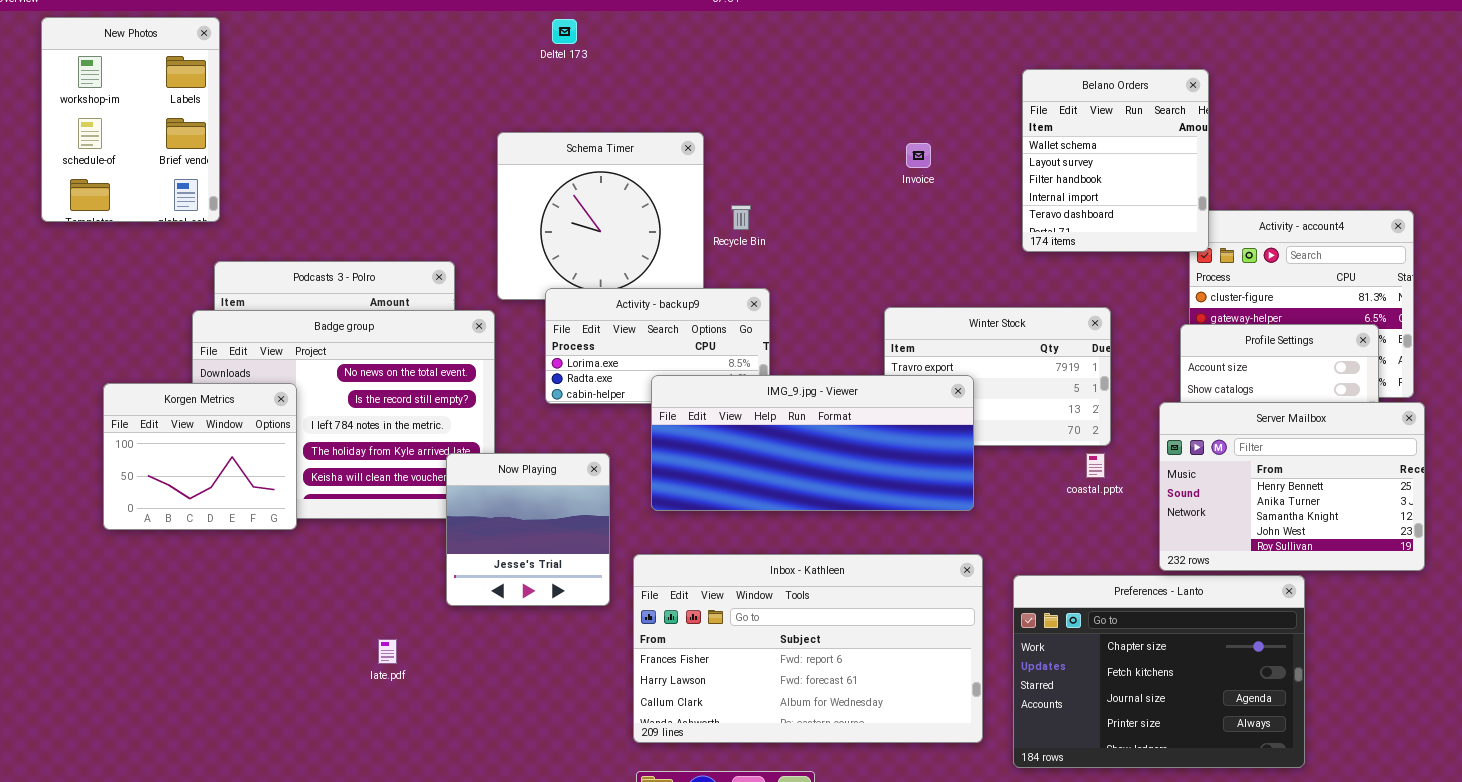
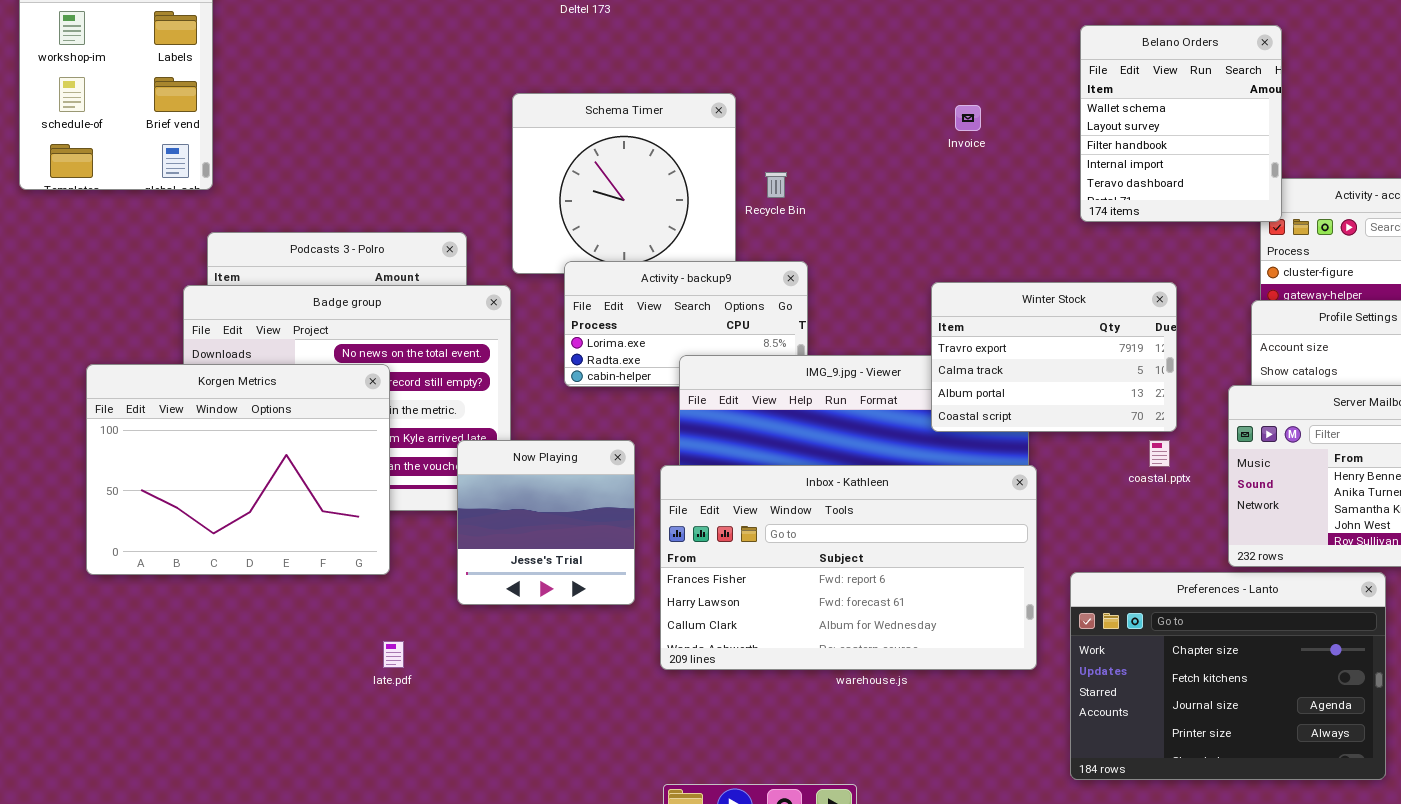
Winter Stock: [884,307,1111,446] -> [931,282,1177,432], raised
Korgen Metrics: [103,383,297,530] -> [86,364,390,575], resized
Inbox - Kathleen: [633,554,983,743] -> [660,465,1037,670], moved

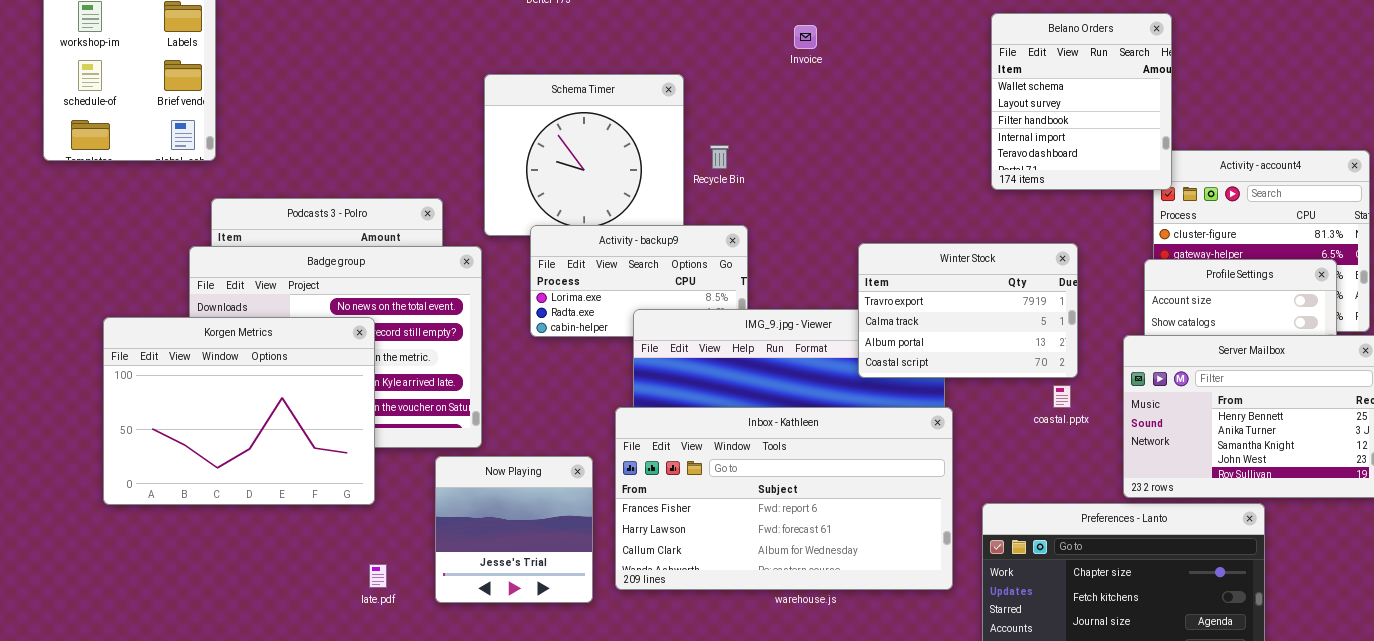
Invoice: [955,105,981,131] -> [794,25,817,49], moved
Now Playing: [457,440,635,605] -> [435,456,593,603], moved

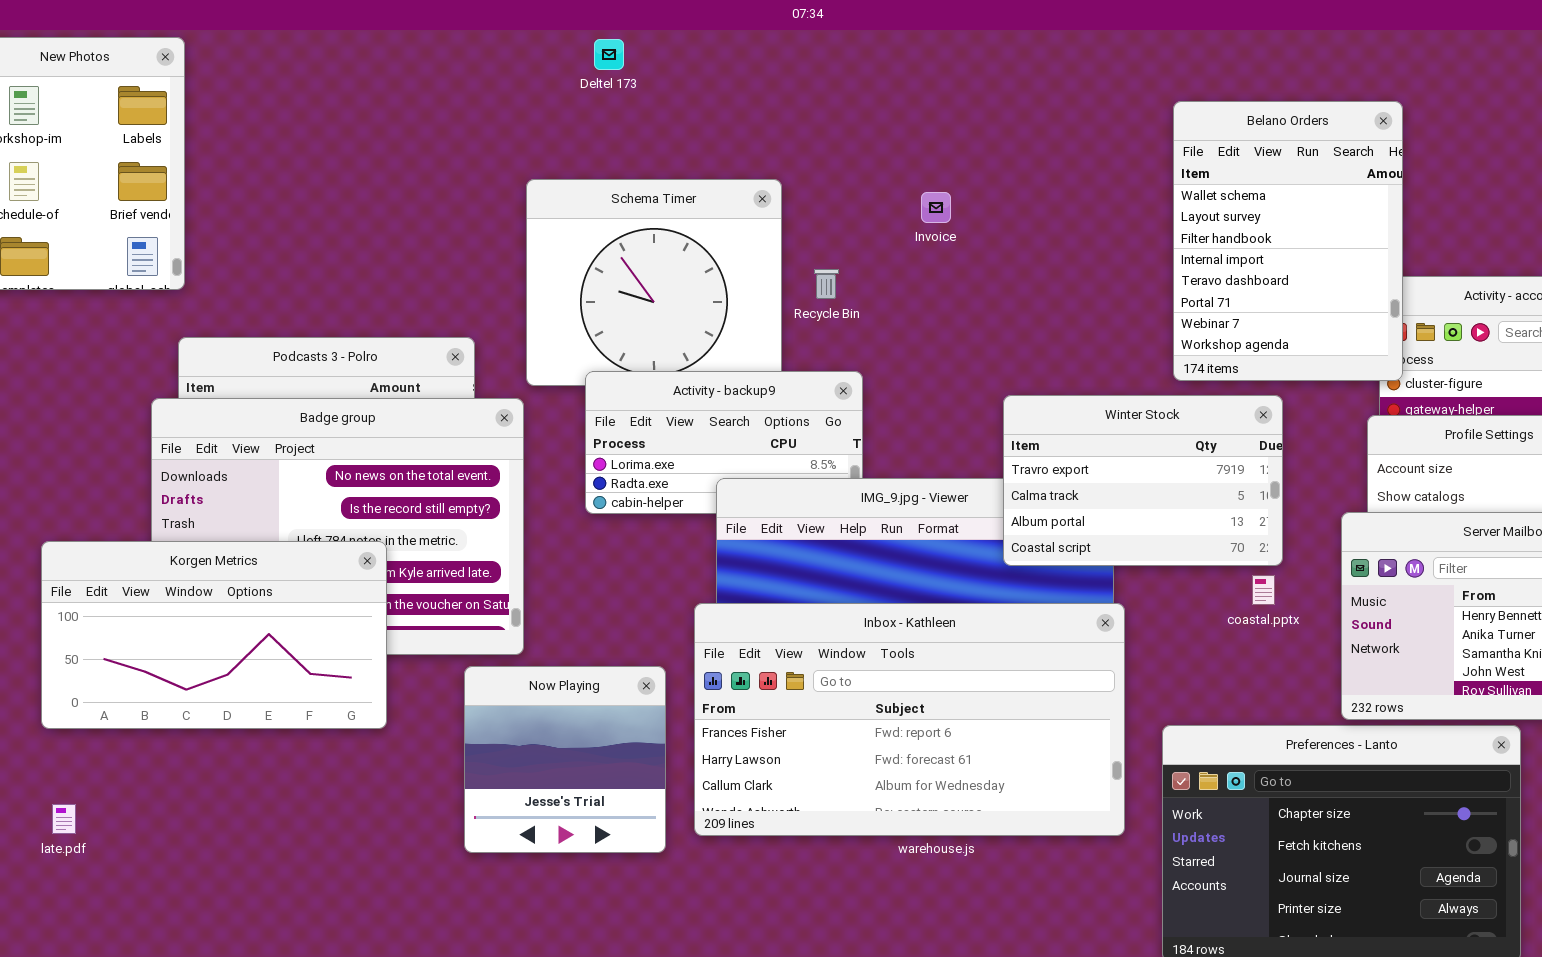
Belano Orders: [991,13,1172,190] -> [1173,101,1403,381], resized
Invoice: [794,25,817,49] -> [921,192,951,223], moved
Korgen Metrics: [103,317,375,505] -> [41,541,387,729], resized
late.pdf: [369,564,387,588] -> [52,804,76,834], moved

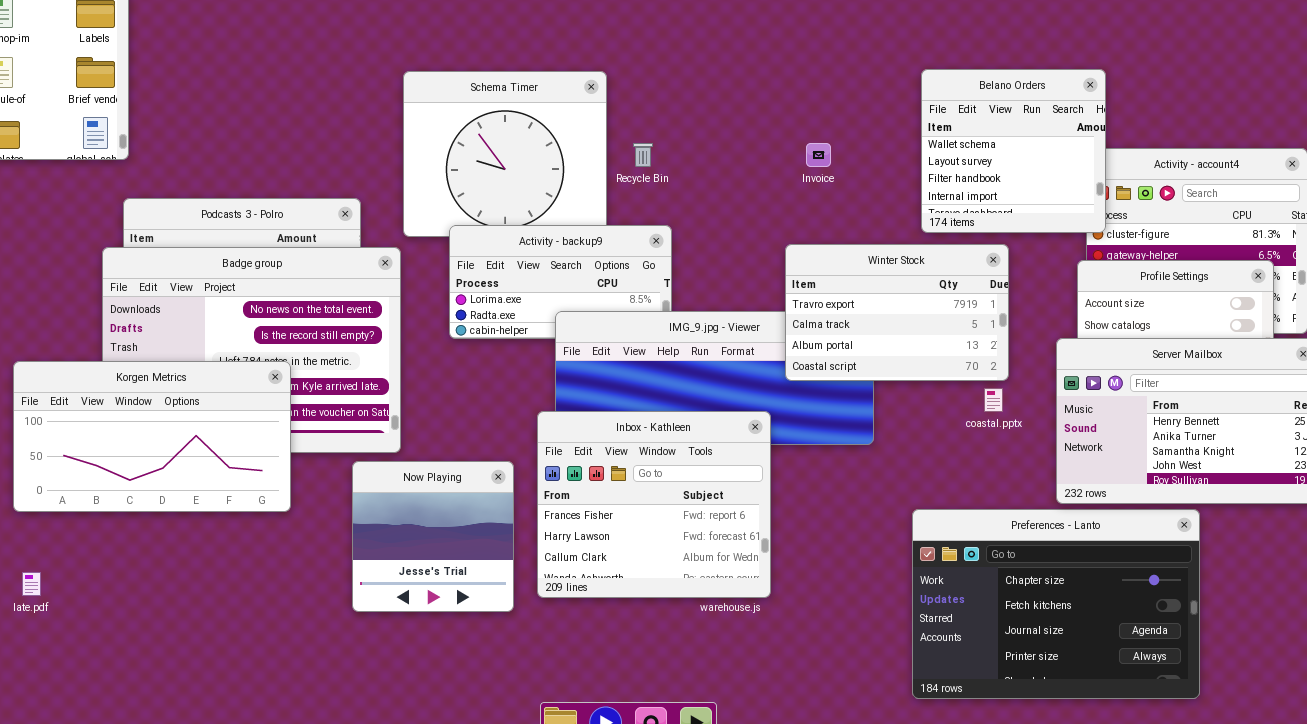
Belano Orders: [1173,101,1403,381] -> [921,69,1106,233], resized
Invoice: [921,192,951,223] -> [806,143,831,167], moved
Inbox - Kathleen: [694,603,1125,836] -> [537,411,771,598], resized

